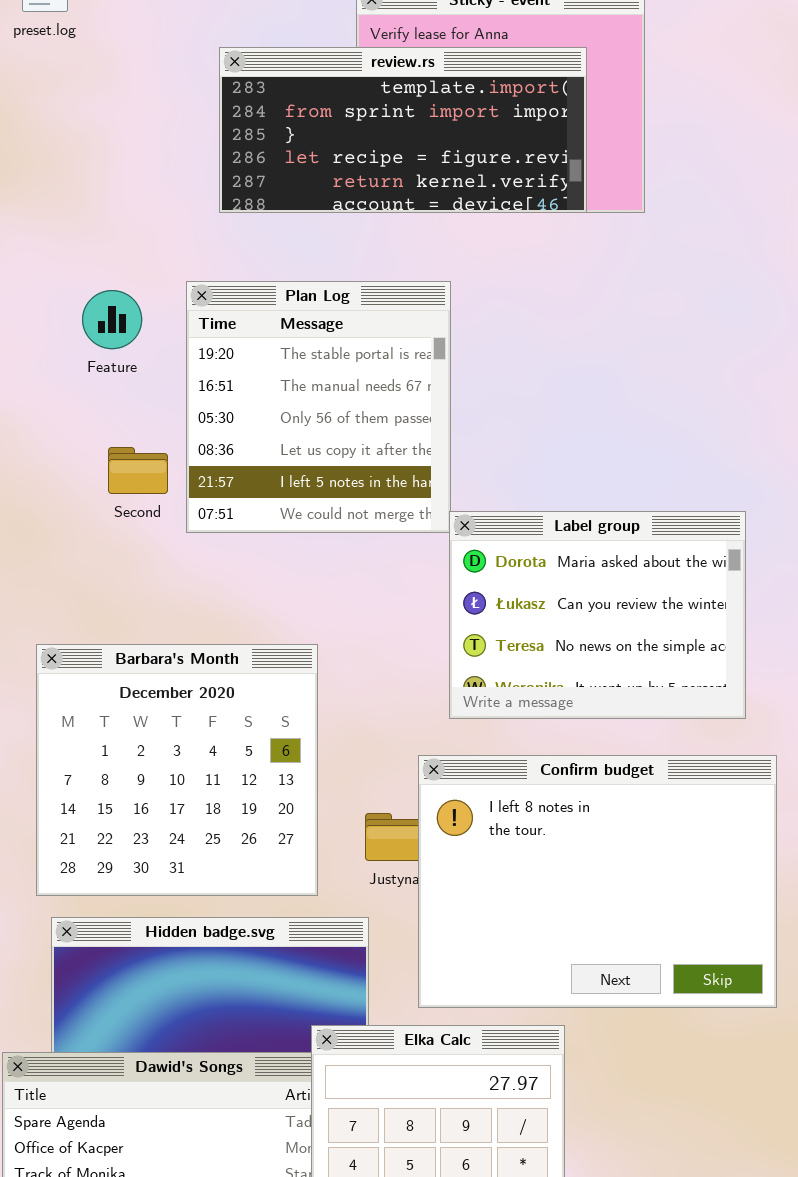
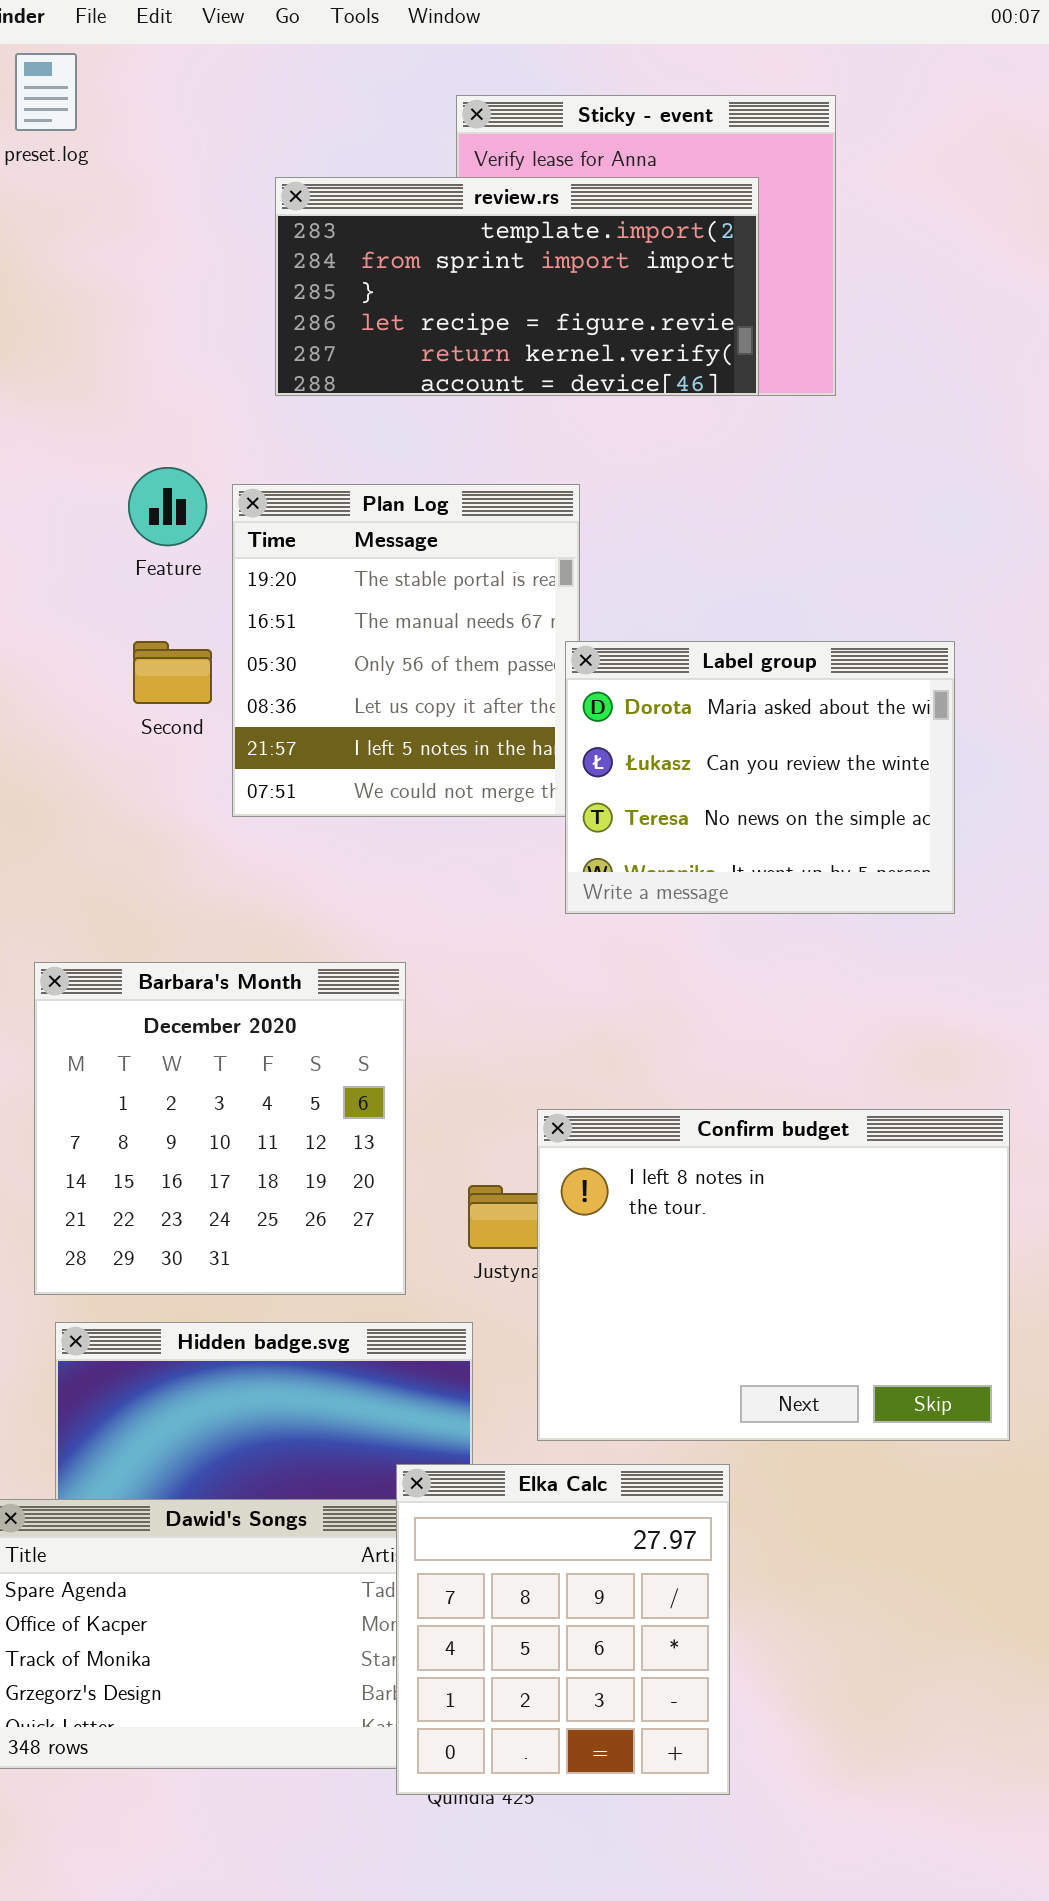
Feature: [82,290,142,349] -> [128,467,207,546], moved
Second: [108,447,168,494] -> [133,641,212,704], moved
Label group: [449,511,746,719] -> [565,641,955,914], moved

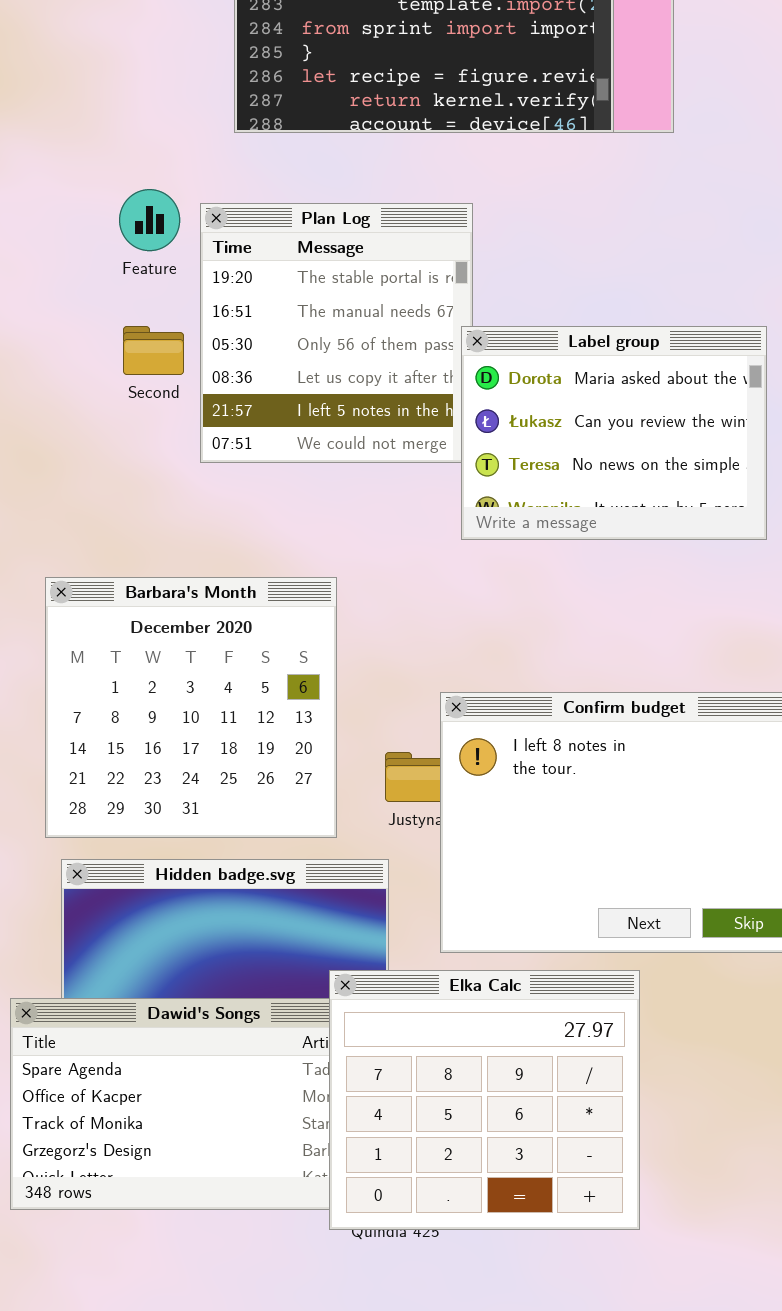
Elka Calc: [396,1464,730,1795] -> [329,970,640,1230], resized

